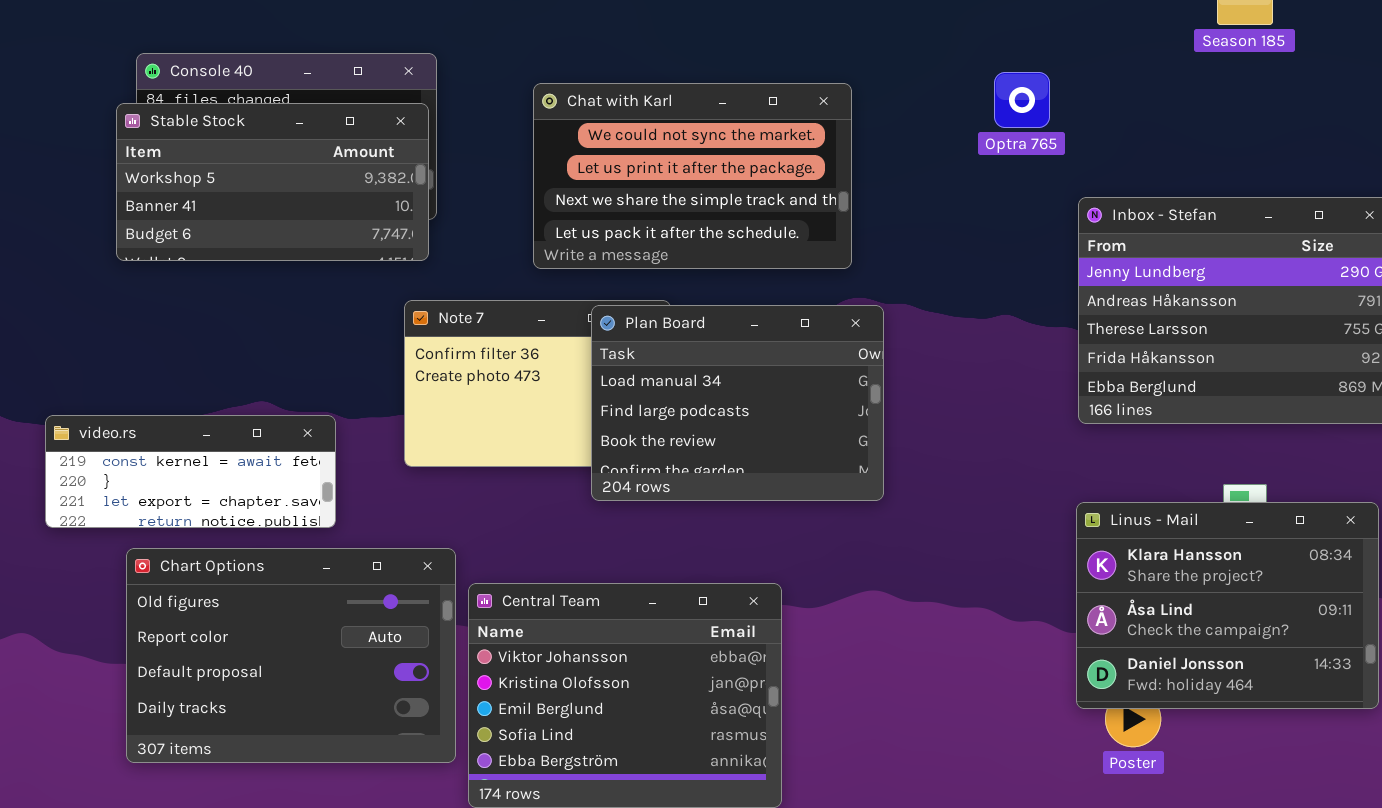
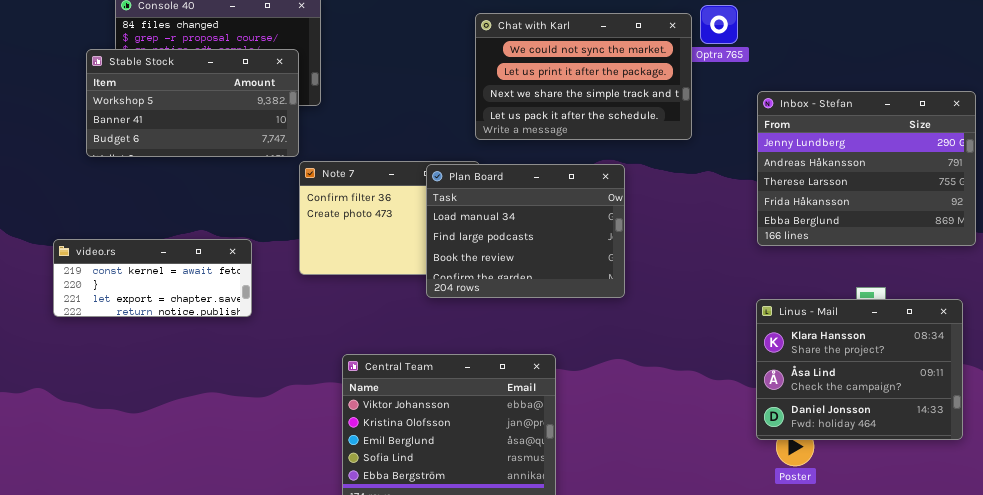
Chat with Karl: [533,83,852,269] -> [475,13,692,140], moved
Stable Stock: [116,103,429,261] -> [86,49,299,157], moved
Chart Options: [126,548,456,763] -> none, closed

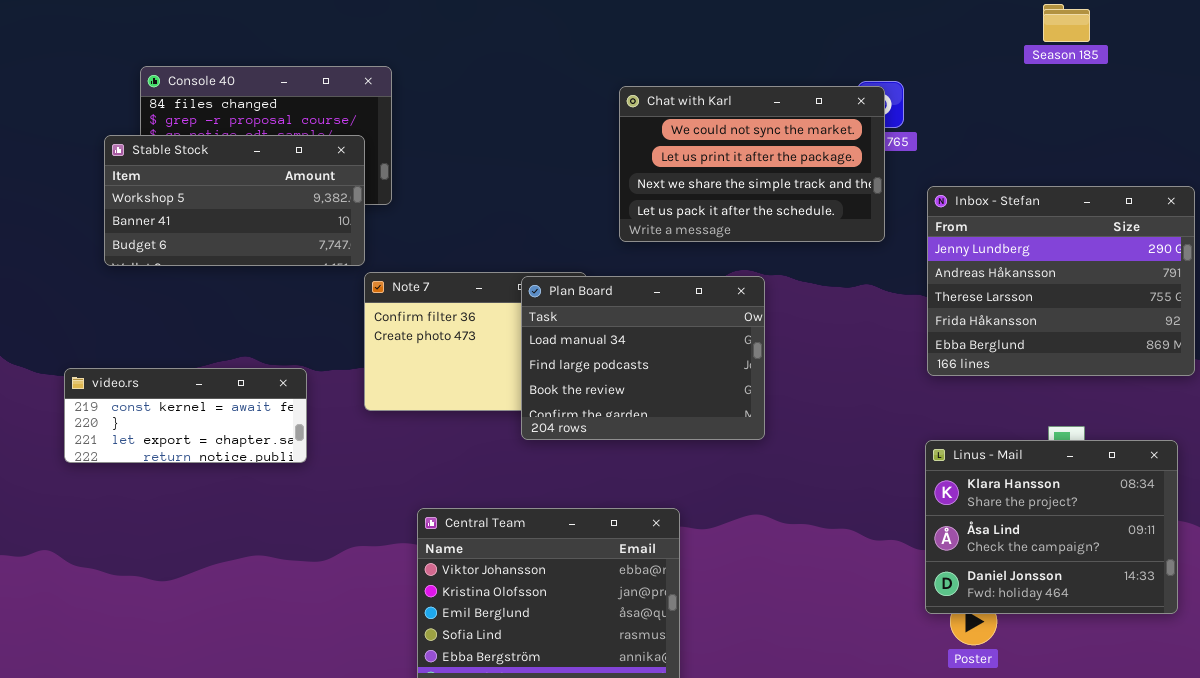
Chat with Karl: [475,13,692,140] -> [619,86,885,242], moved

